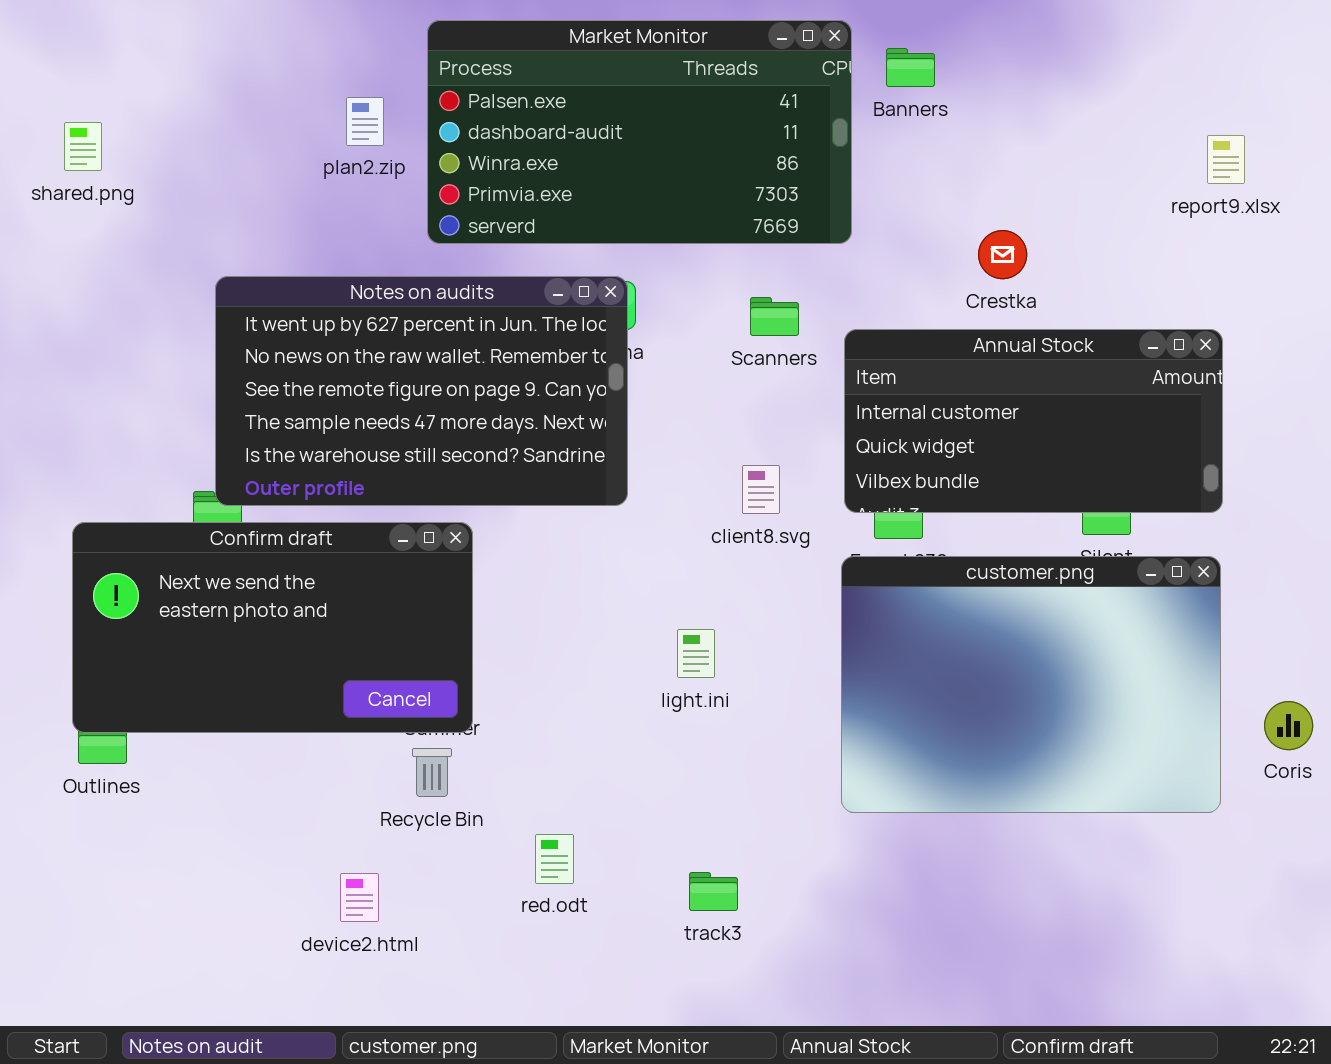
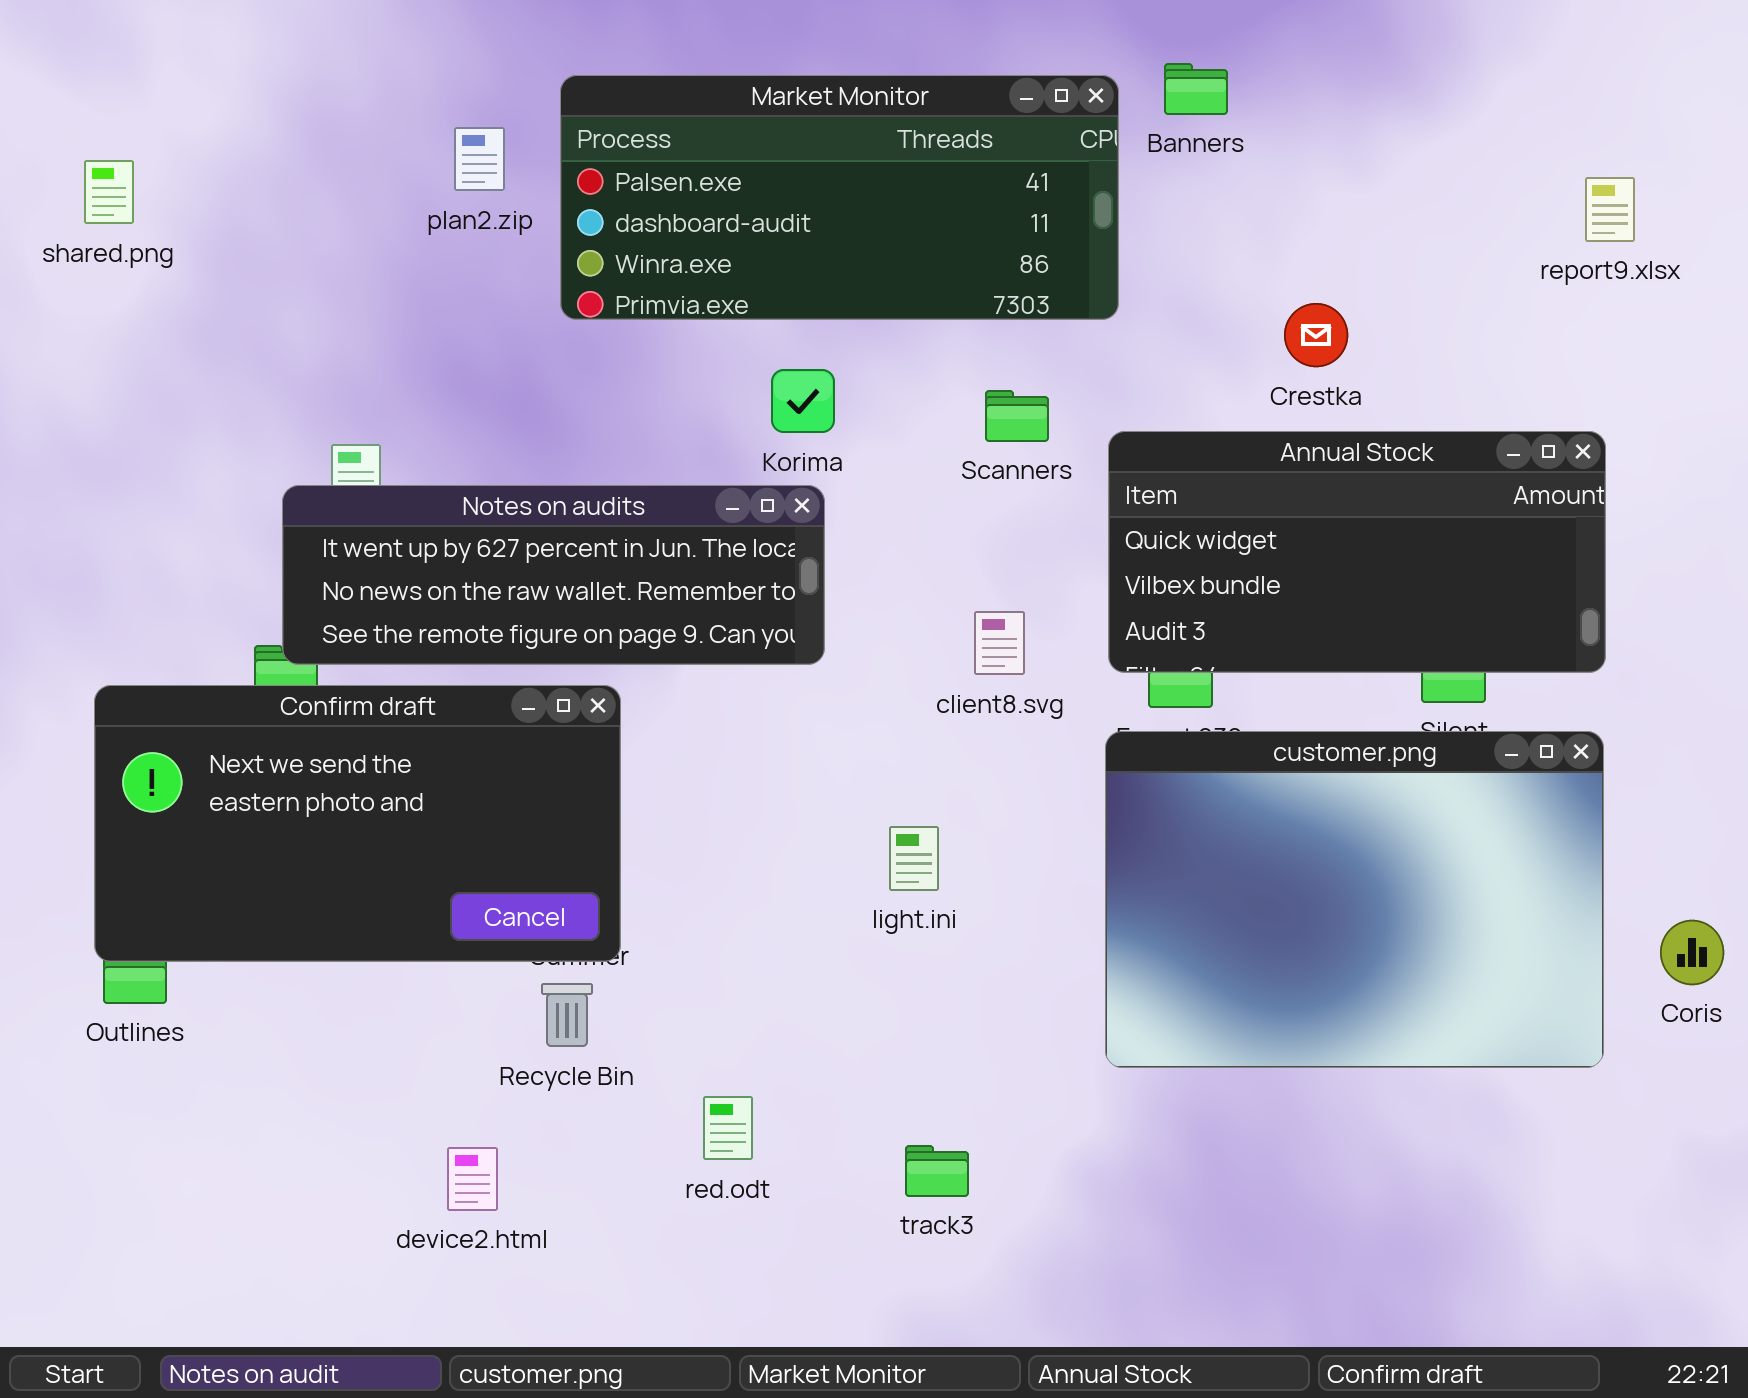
Market Monitor: [427,20,852,244] -> [560,75,1119,320], resized
Notes on audits: [215,276,628,506] -> [282,485,825,665], resized
Annual Stock: [844,329,1223,513] -> [1108,431,1606,673], scrolled down 1 row

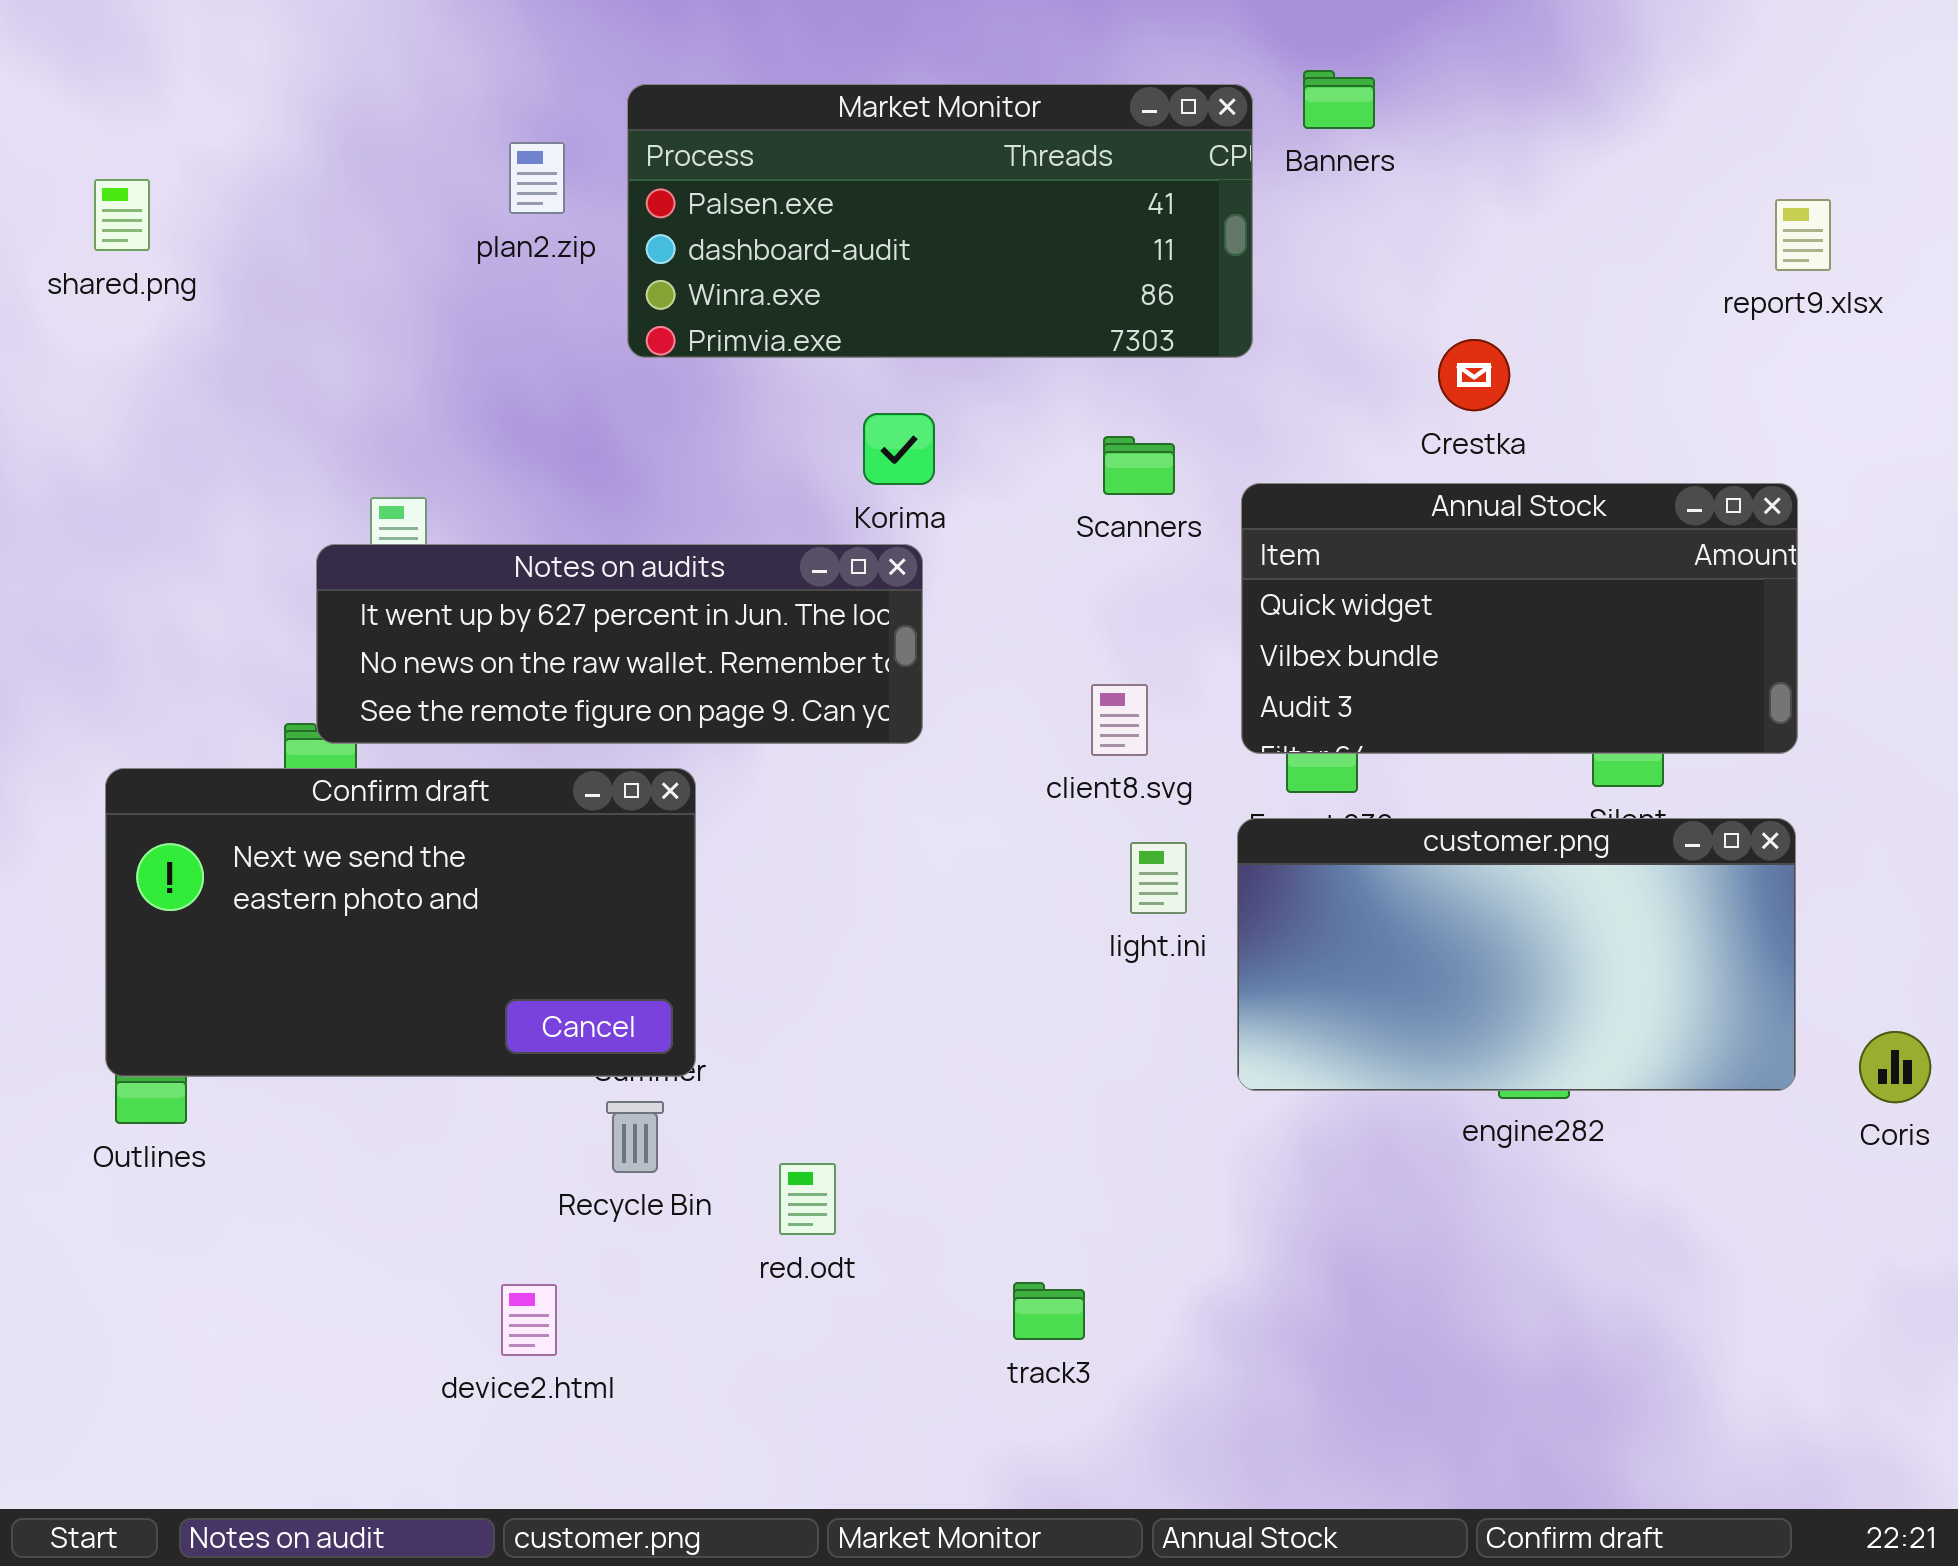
customer.png: [1105,731,1604,1068] -> [1237,818,1796,1091], resized
light.ini: [889,826,939,891] -> [1130,842,1187,914], moved
red.odt: [703,1096,753,1160] -> [779,1163,836,1235], moved

